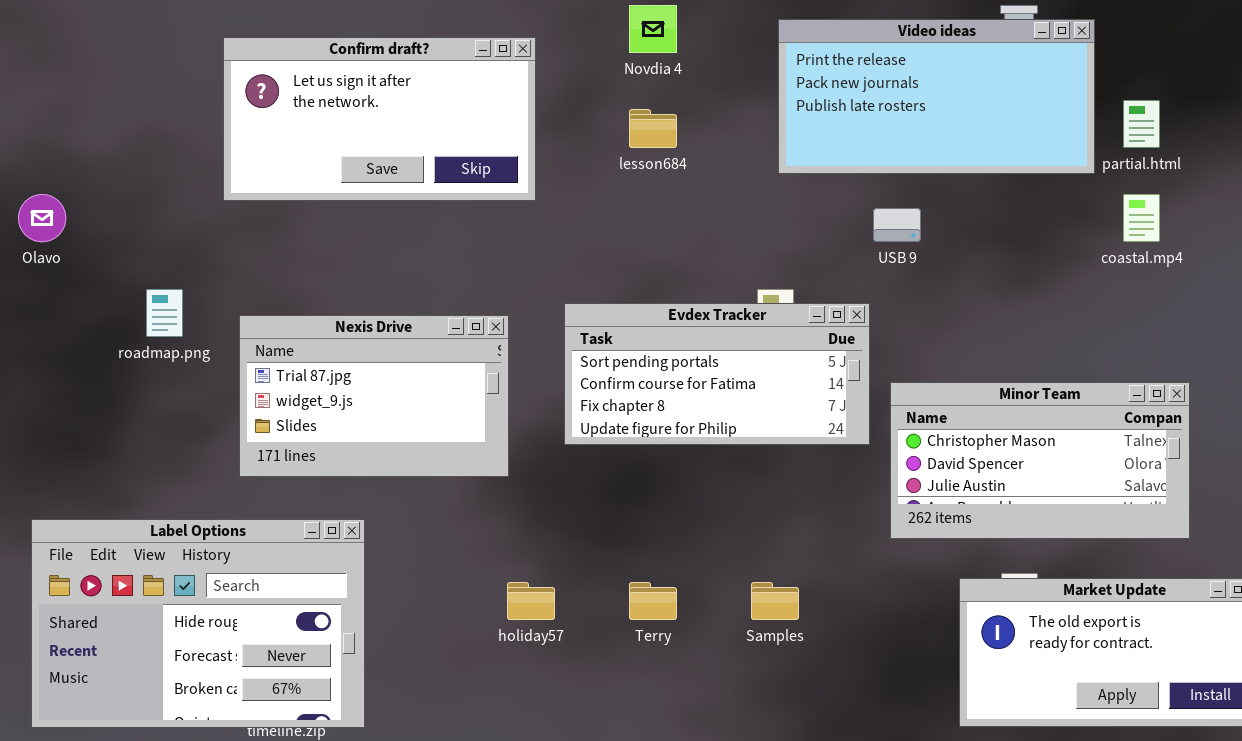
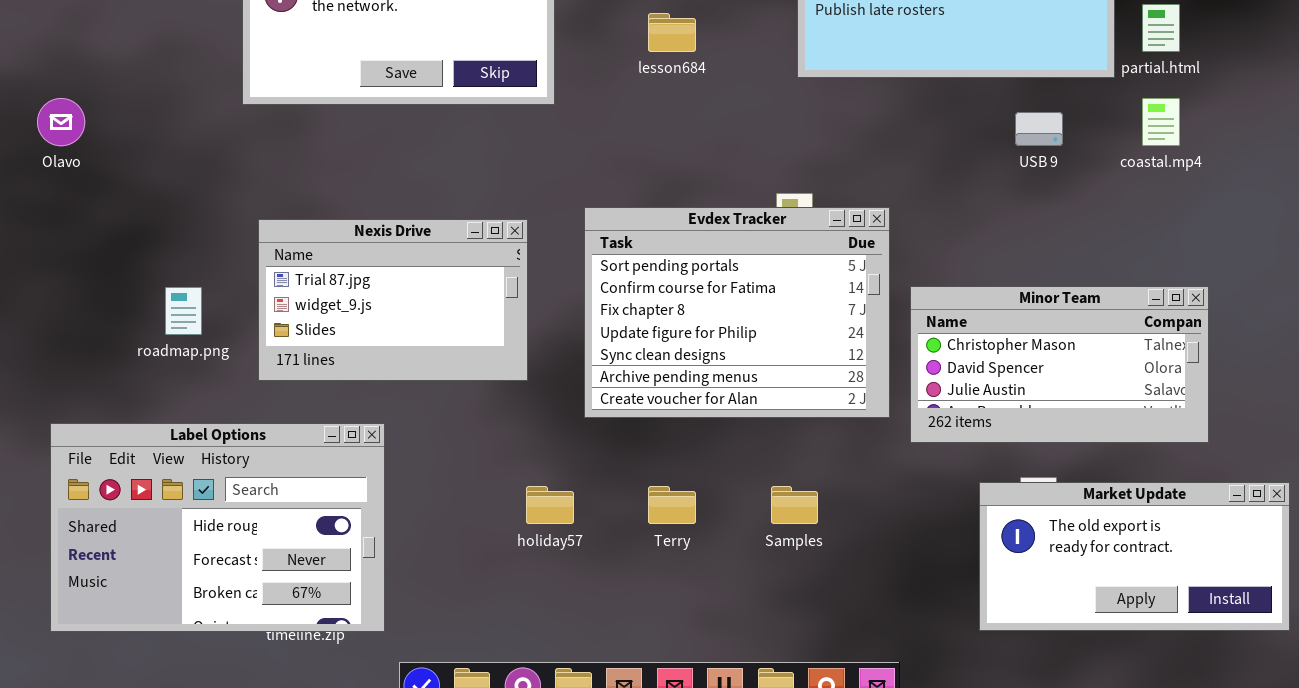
USB 9: [873,208,921,242] -> [1015,112,1063,146], moved
roadmap.png: [146,289,183,337] -> [165,287,202,335], moved
Evdex Tracker: [564,303,870,445] -> [584,207,890,418], resized

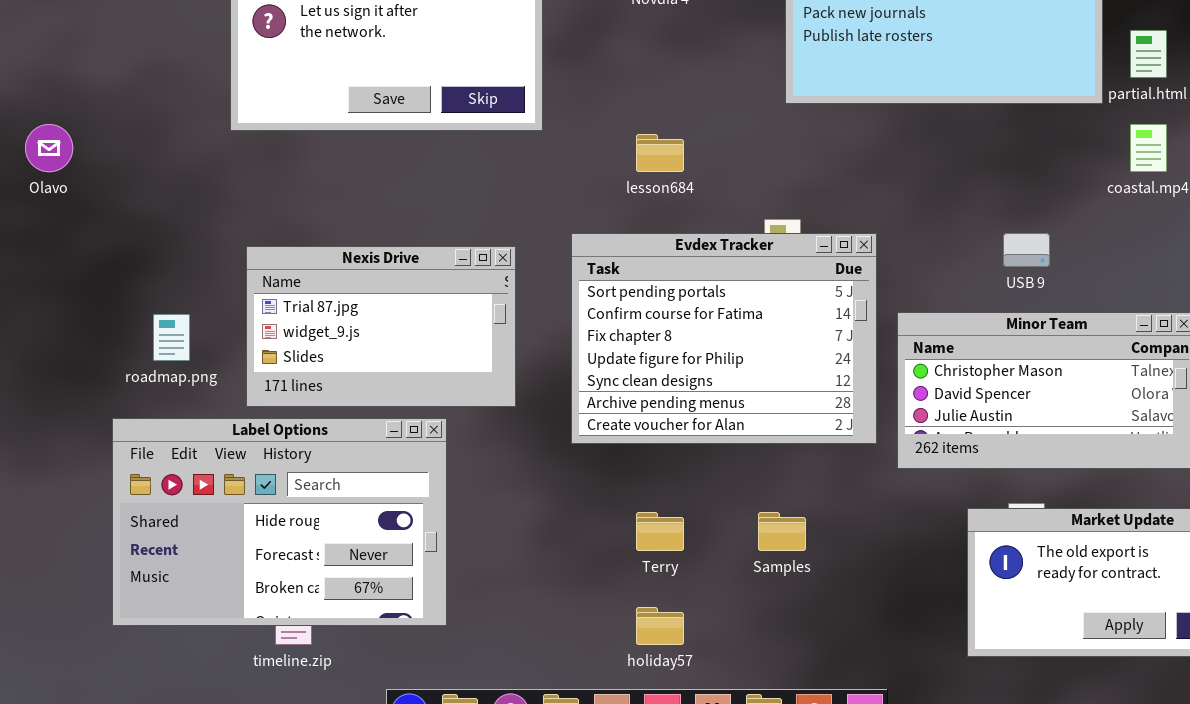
lesson684: [648,13,696,52] -> [636,134,684,172], moved
USB 9: [1015,112,1063,146] -> [1003,233,1050,267], moved
Label Options: [50,423,385,632] -> [112,418,447,626], moved
holiday57: [526,486,574,524] -> [636,607,684,645], moved

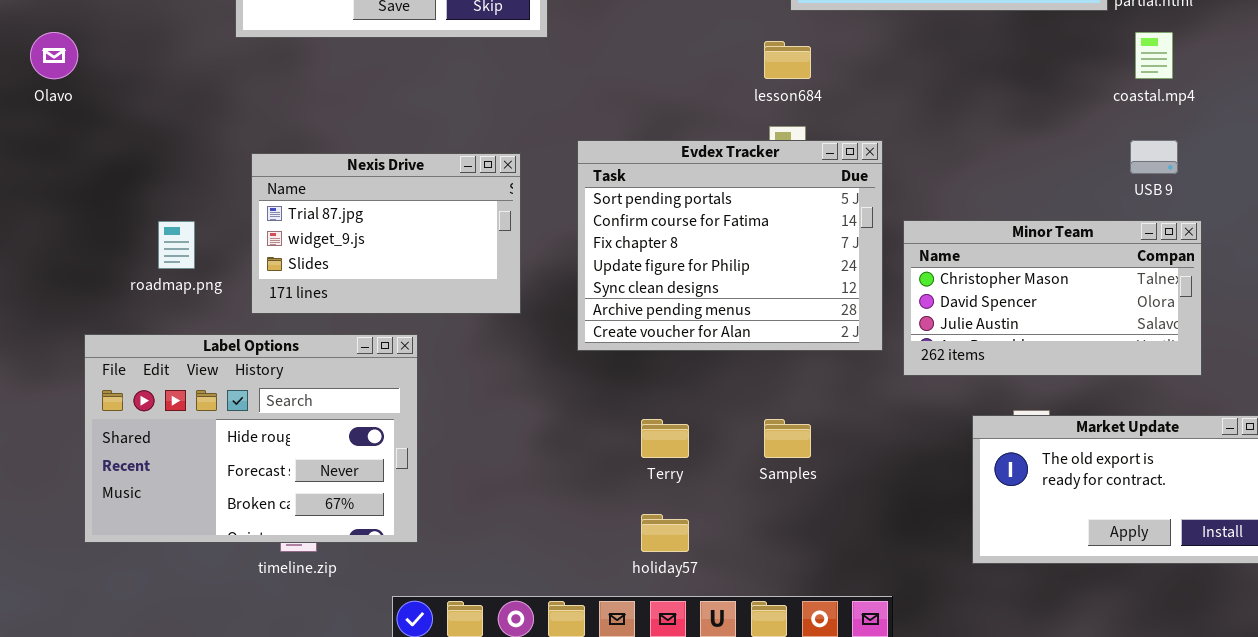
lesson684: [636,134,684,172] -> [764,41,811,79], moved
USB 9: [1003,233,1050,267] -> [1130,140,1178,174], moved
Label Options: [112,418,447,626] -> [84,334,418,543], moved

